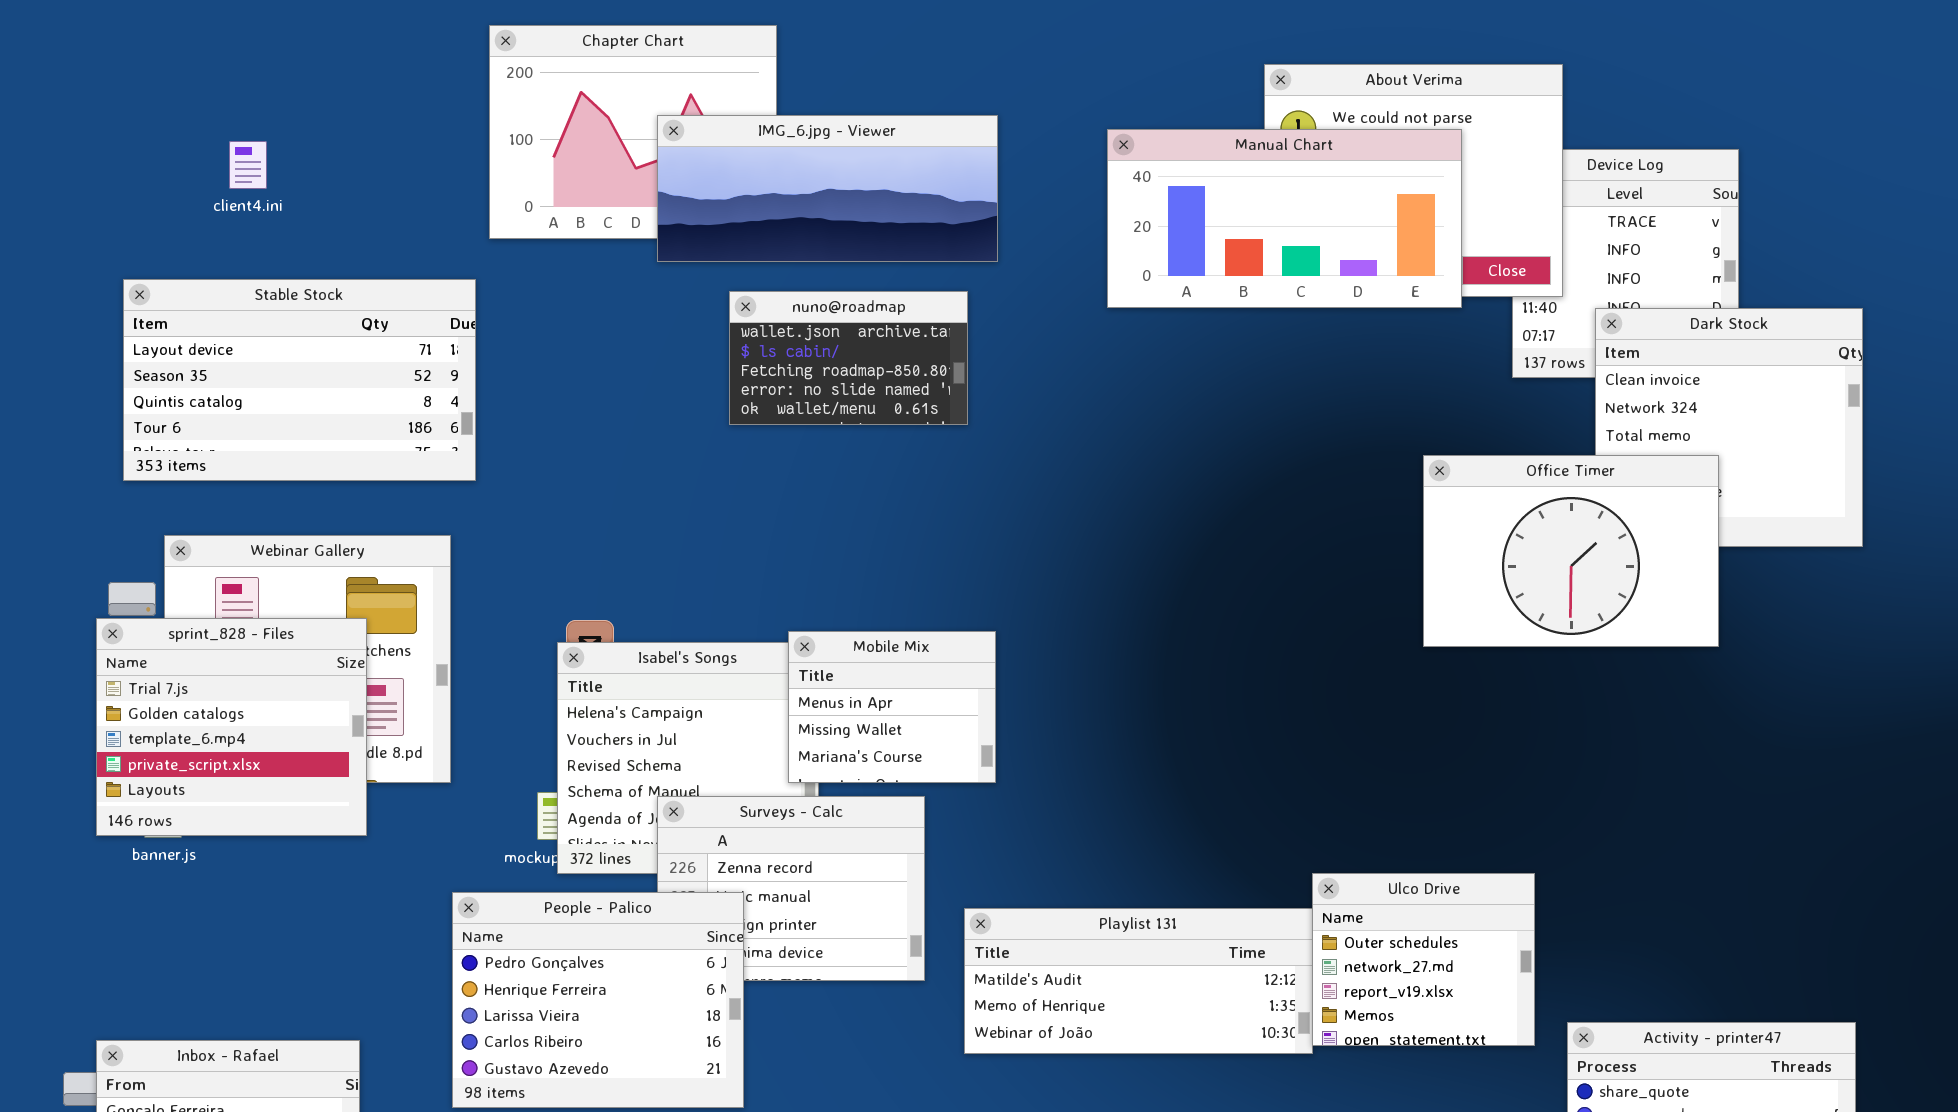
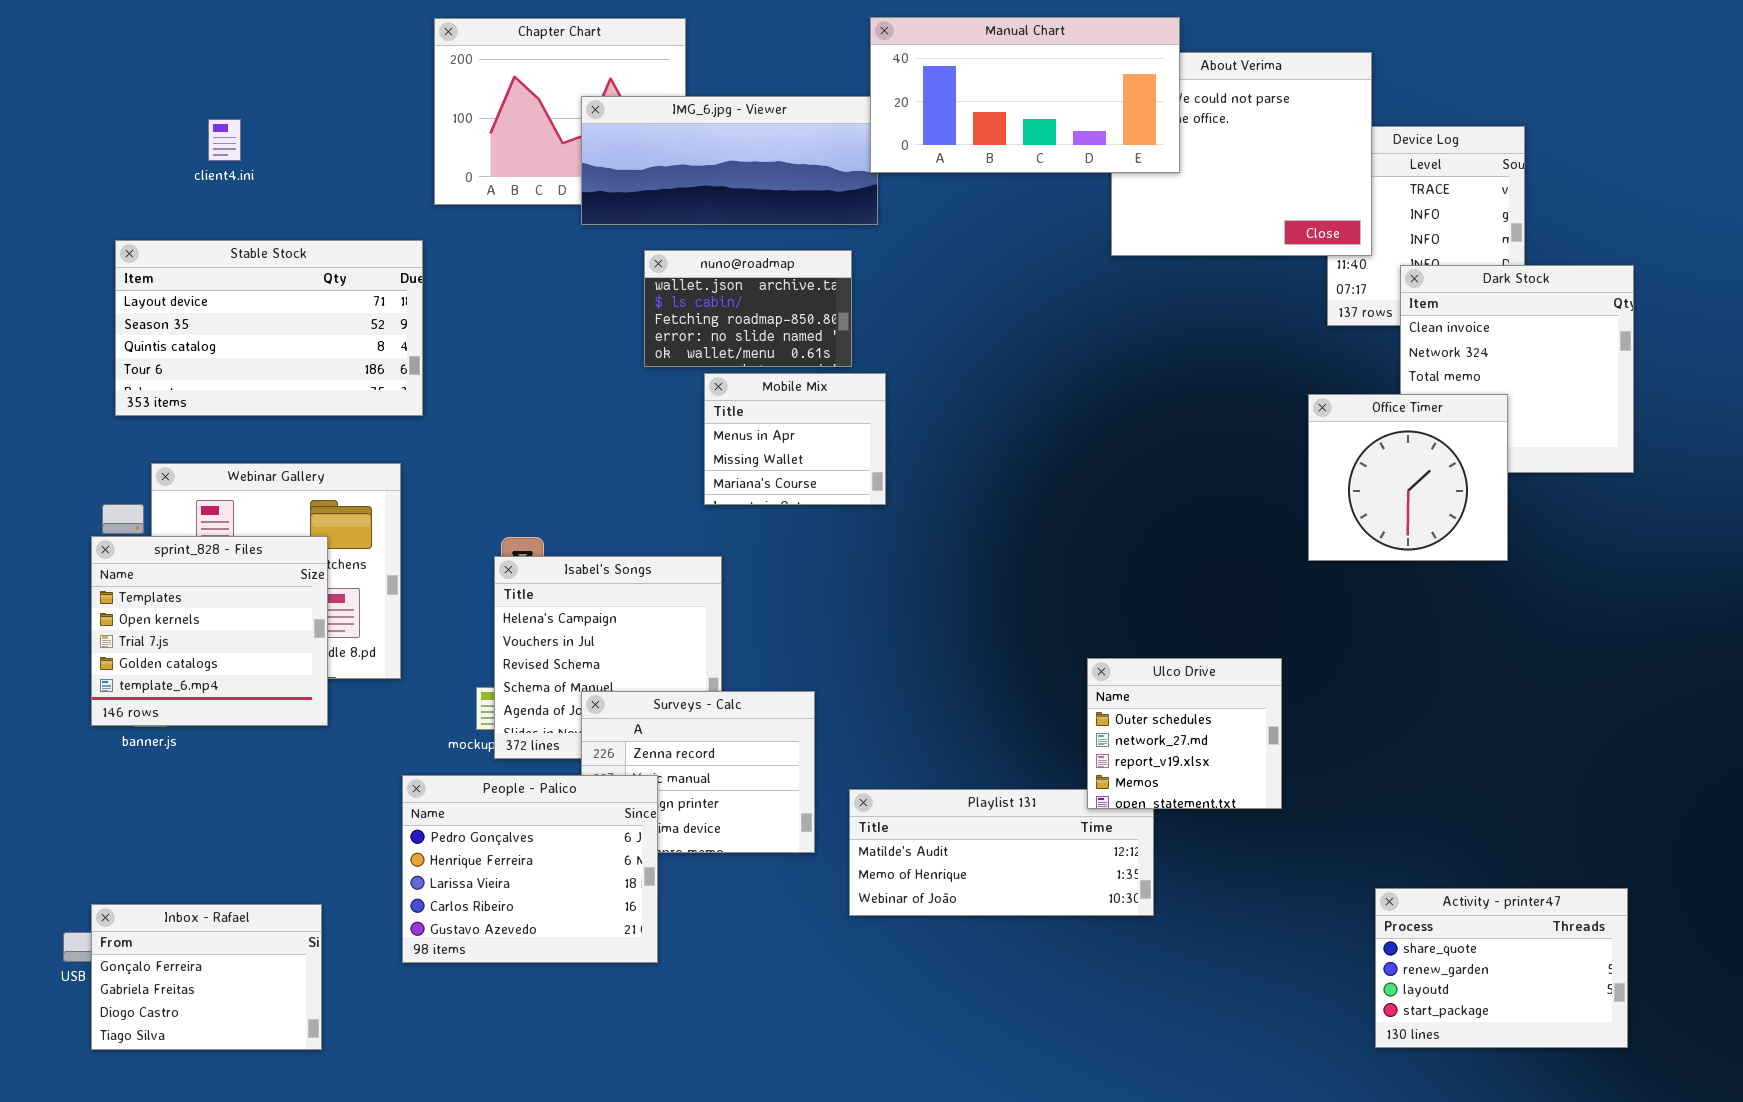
Manual Chart: [1107,129,1462,308] -> [870,17,1180,173], moved
Office Timer: [1423,455,1719,647] -> [1308,394,1508,561], resized
sprint_828 - Files: [96,618,367,836] -> [91,536,328,726], scrolled up 2 rows
Mobile Mix: [788,631,996,783] -> [704,373,886,505], moved
Ulco Drive: [1312,873,1535,1046] -> [1087,658,1282,809], moved

